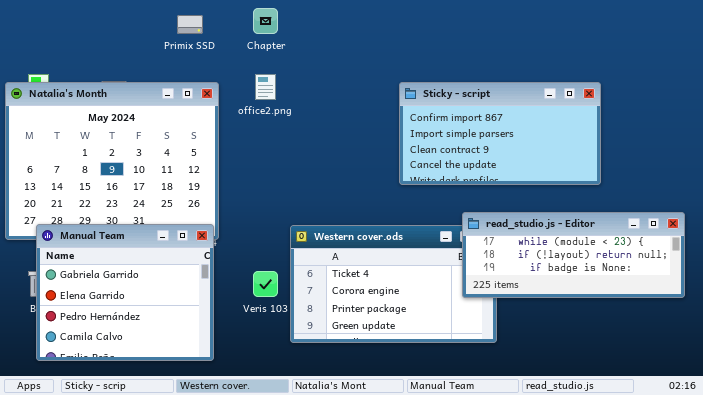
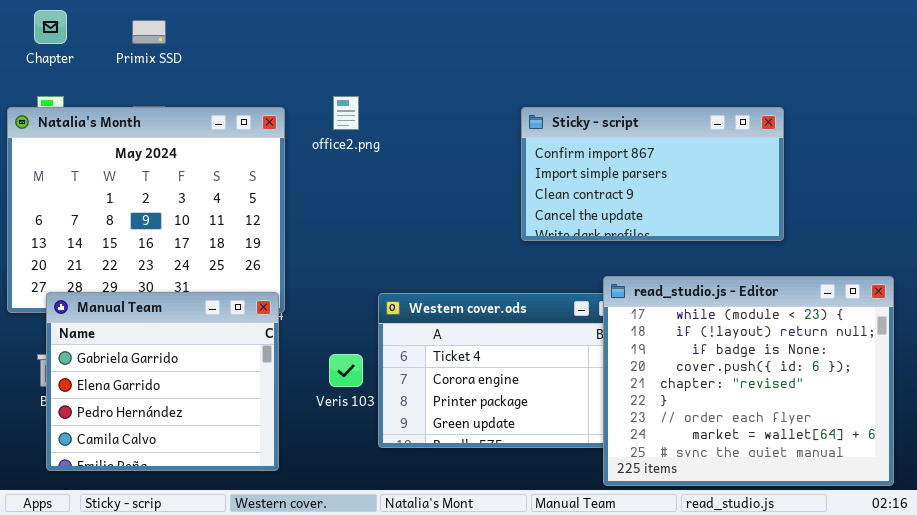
Chapter: [253,8,278,34] -> [34,10,67,44], moved
Primix SSD: [177,15,203,34] -> [132,20,166,44], moved
read_studio.js - Editor: [462,212,685,298] -> [603,276,894,486], resized

